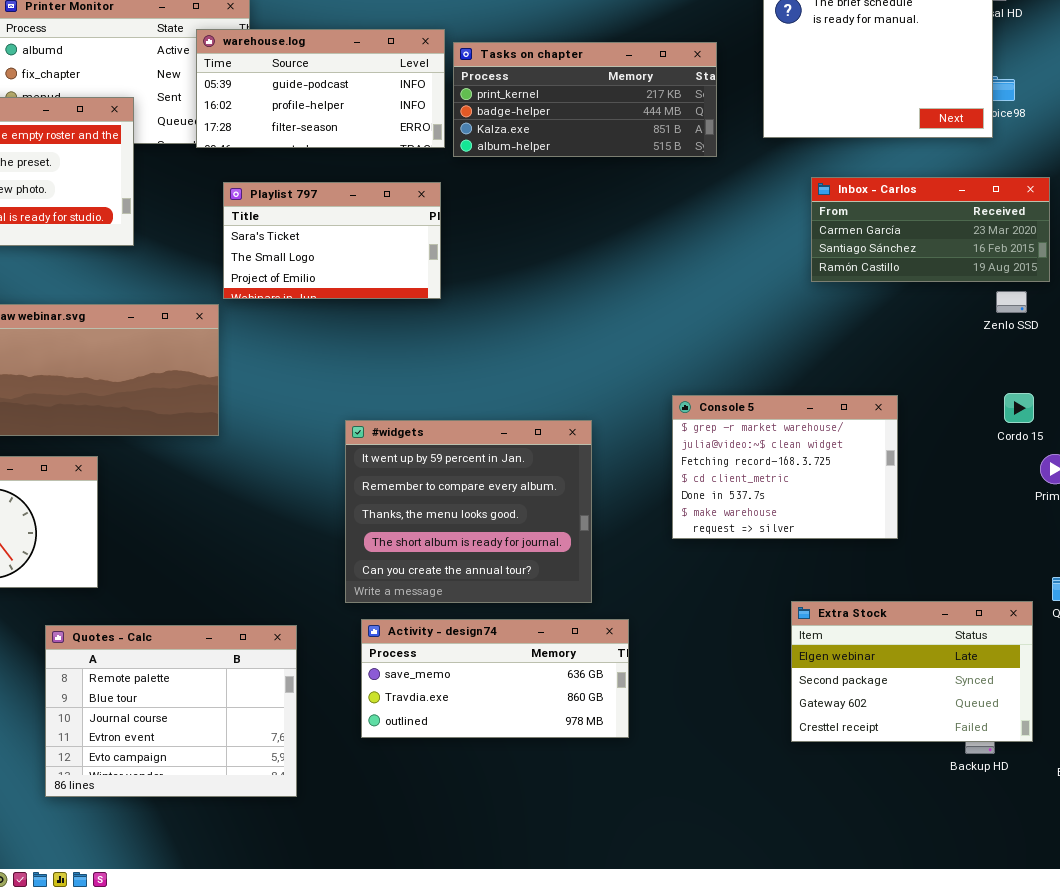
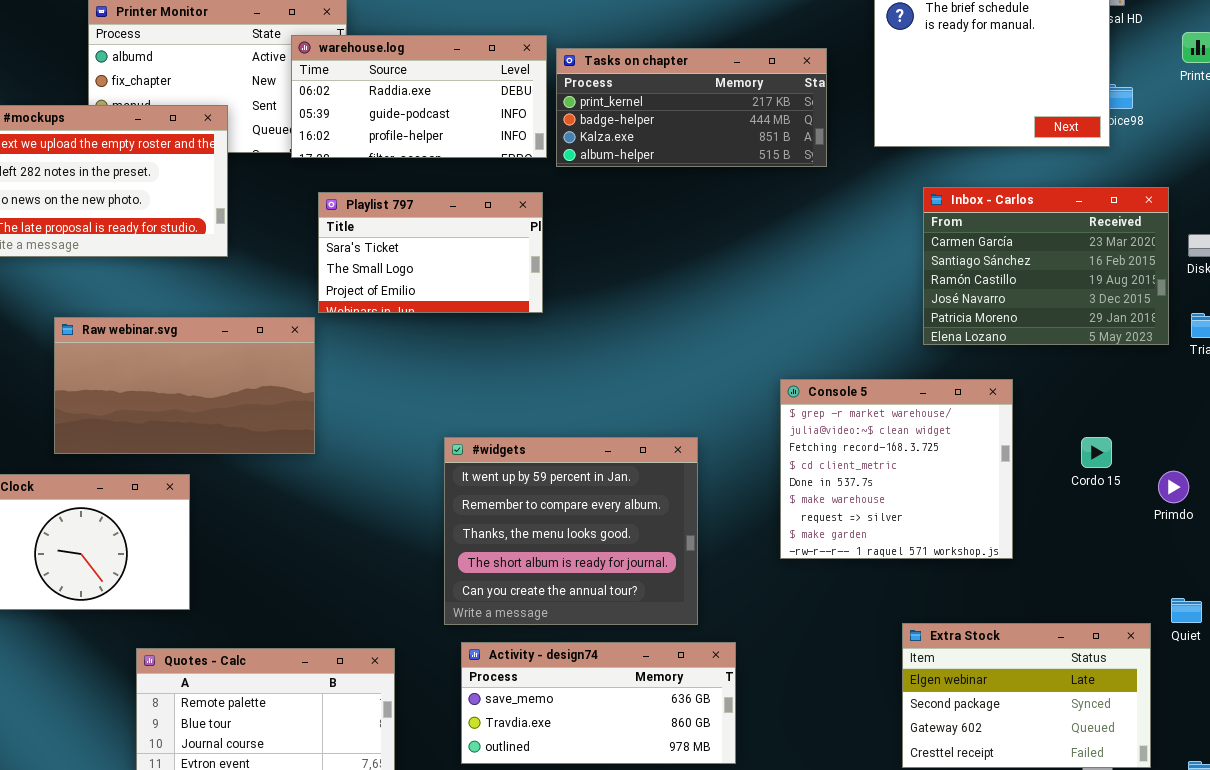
warehouse.log: [196,29,445,148] -> [291,35,547,158], scrolled up 1 row
Inbox - Carlos: [811,177,1050,282] -> [923,187,1169,345], resized
Cordo 15: [1004,393,1034,423] -> [1081,437,1112,468], moved
Console 5: [672,395,898,539] -> [780,379,1013,559], resized

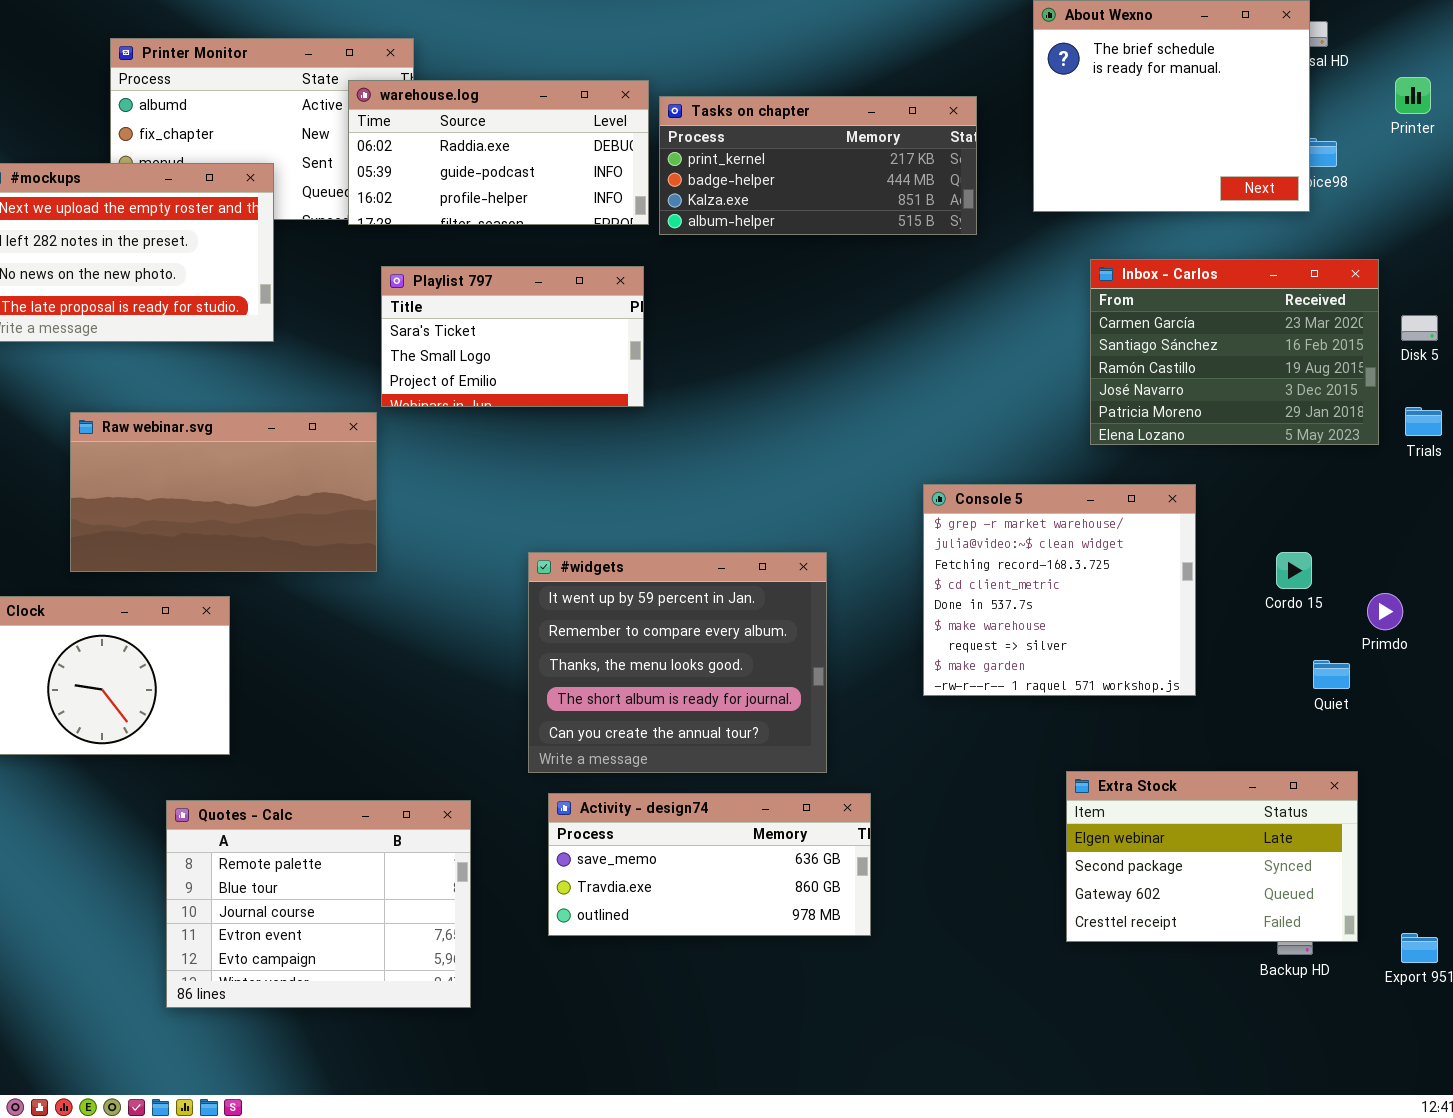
Quiet: [1171,598,1202,623] -> [1313,660,1350,689], moved

